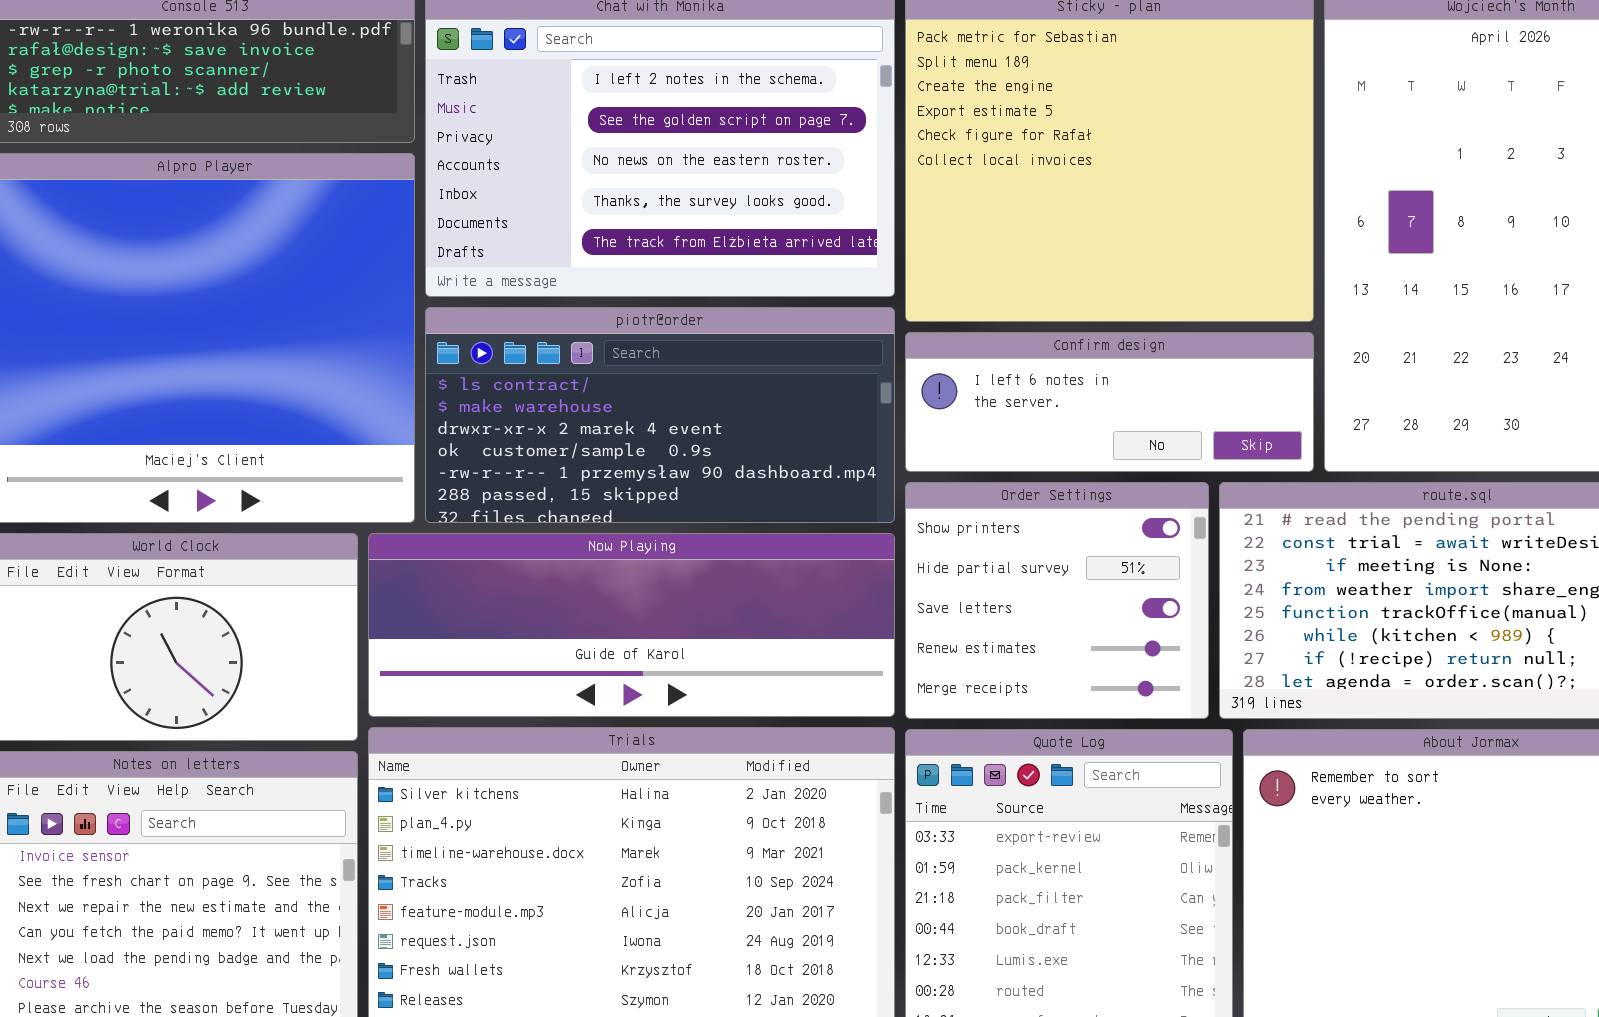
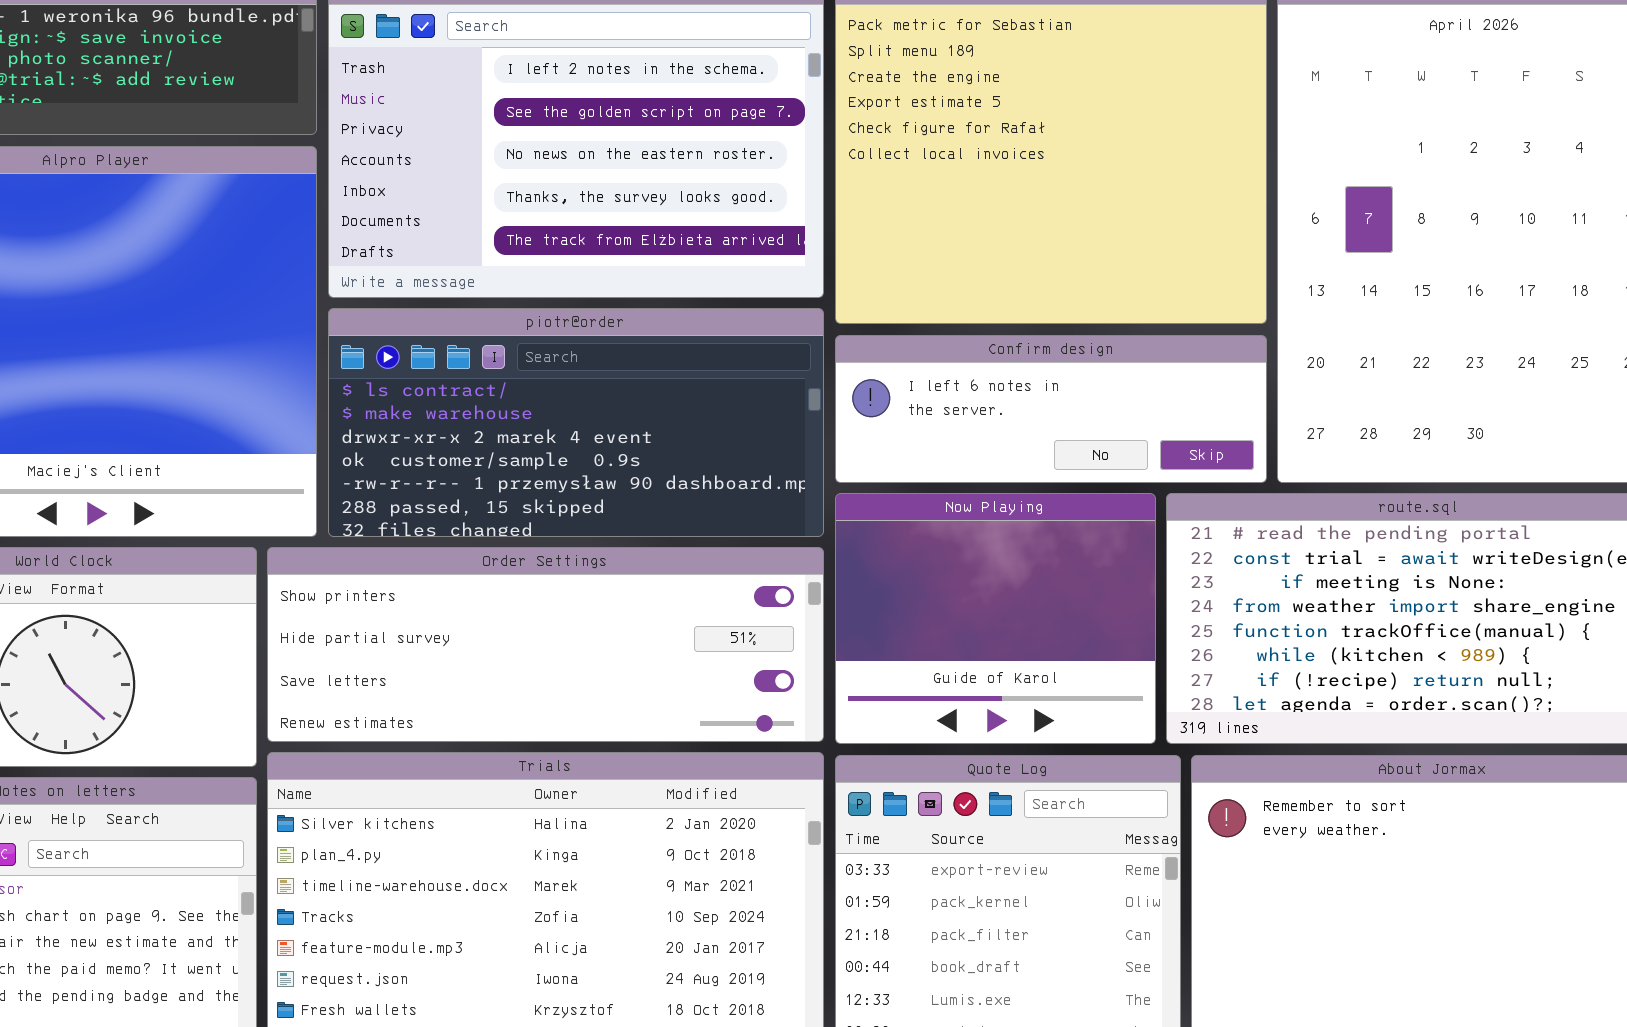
Order Settings: [905,482,1209,719] -> [267,547,824,742], moved, resized
Now Playing: [368,533,895,717] -> [835,493,1156,744], moved, resized

